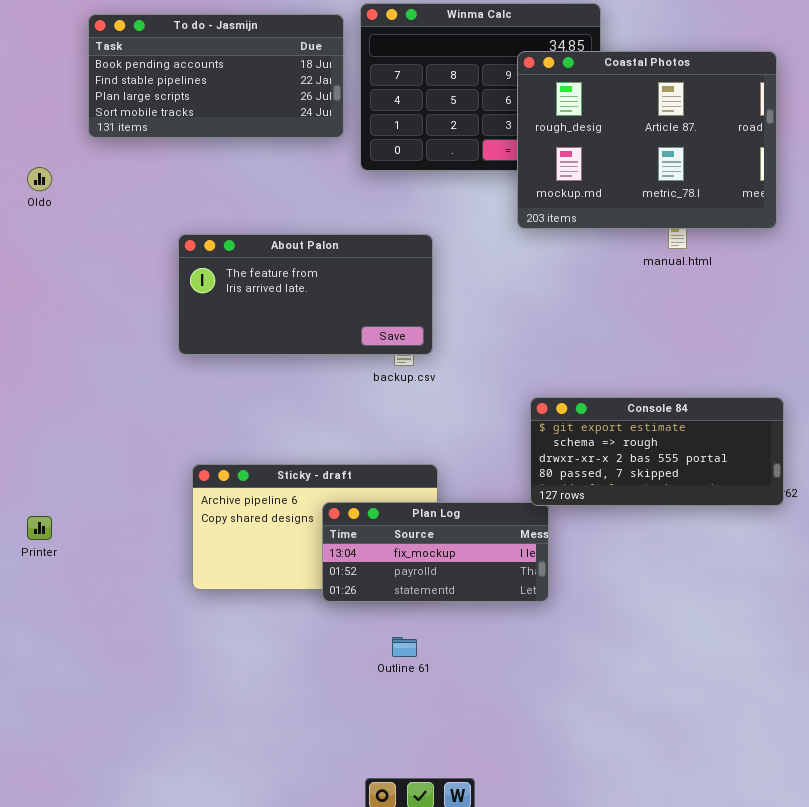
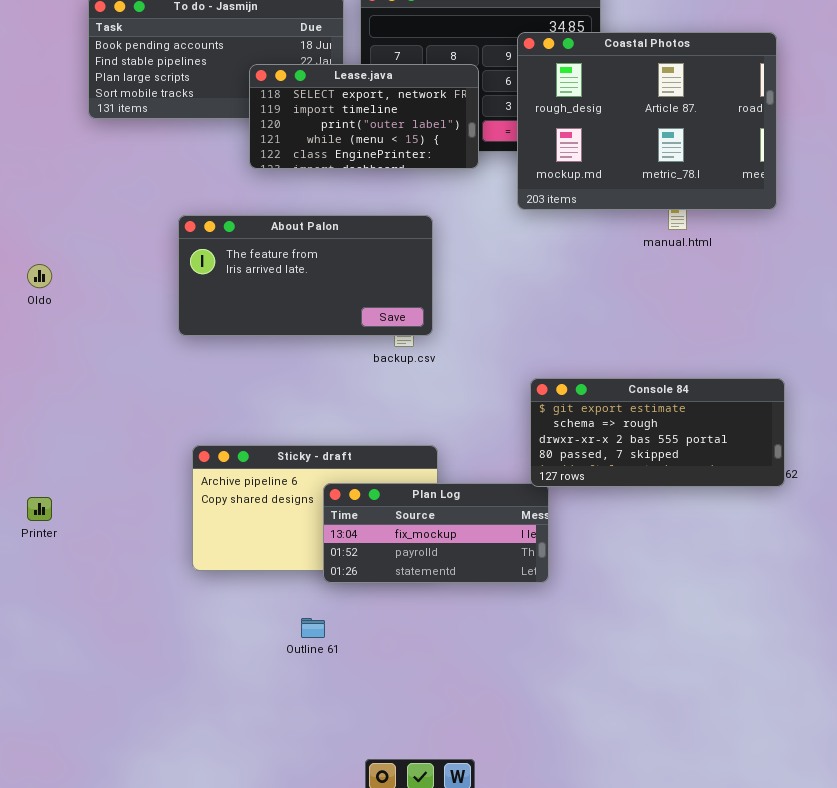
Lease.java: none -> [249,64,479,169], opened
Oldo: [27,167,52,191] -> [27,264,52,288], moved
Outline 61: [392,637,417,657] -> [301,618,325,638], moved

